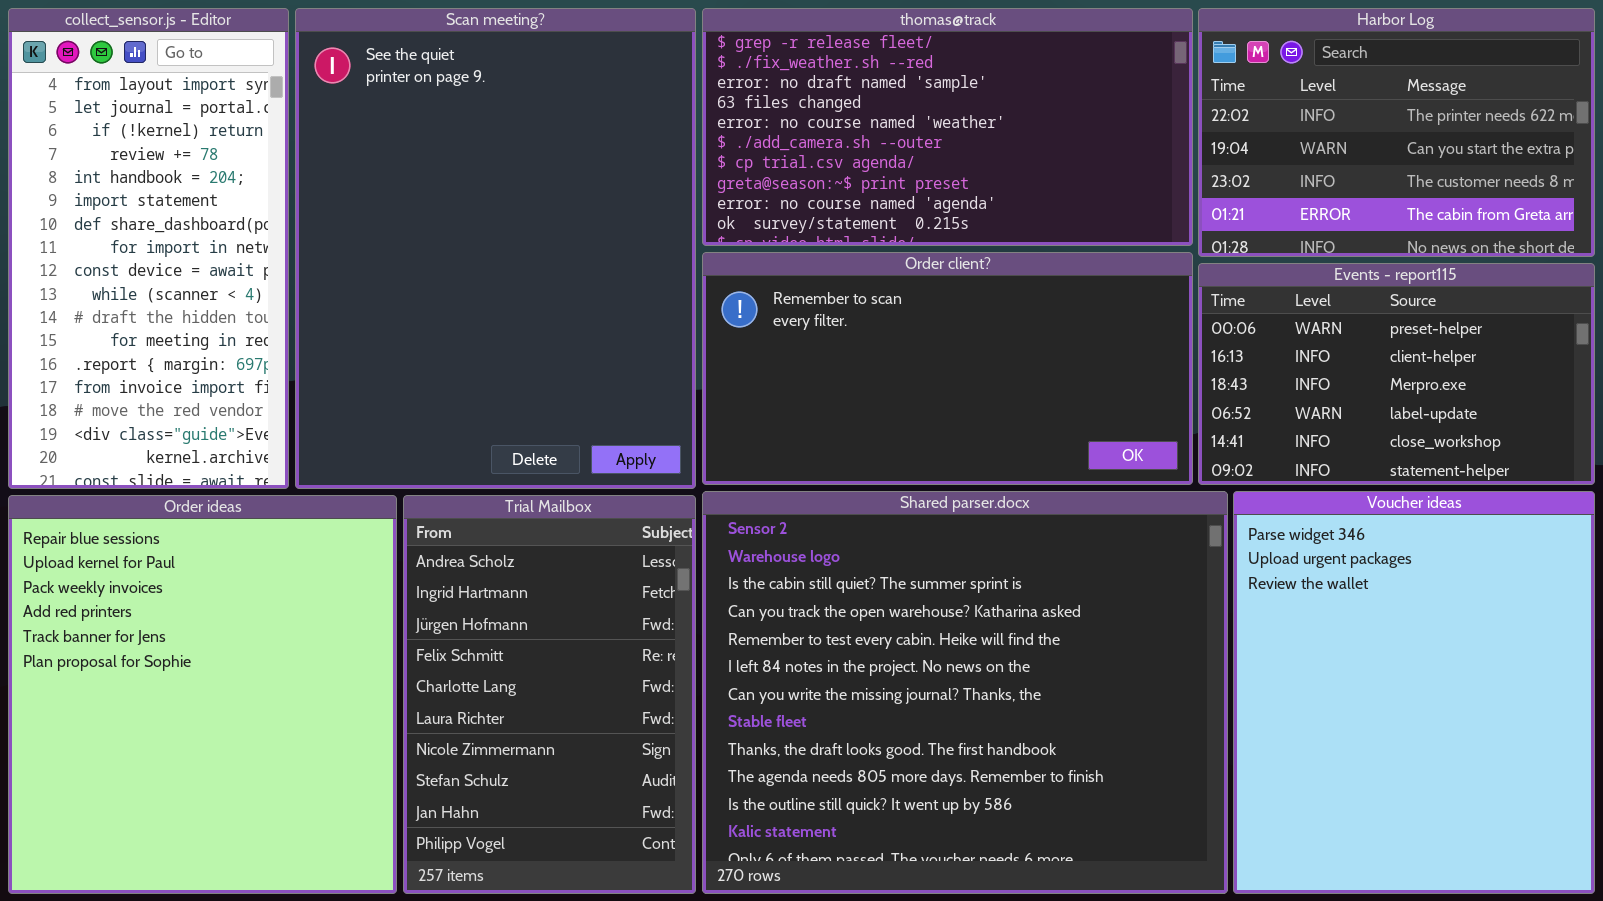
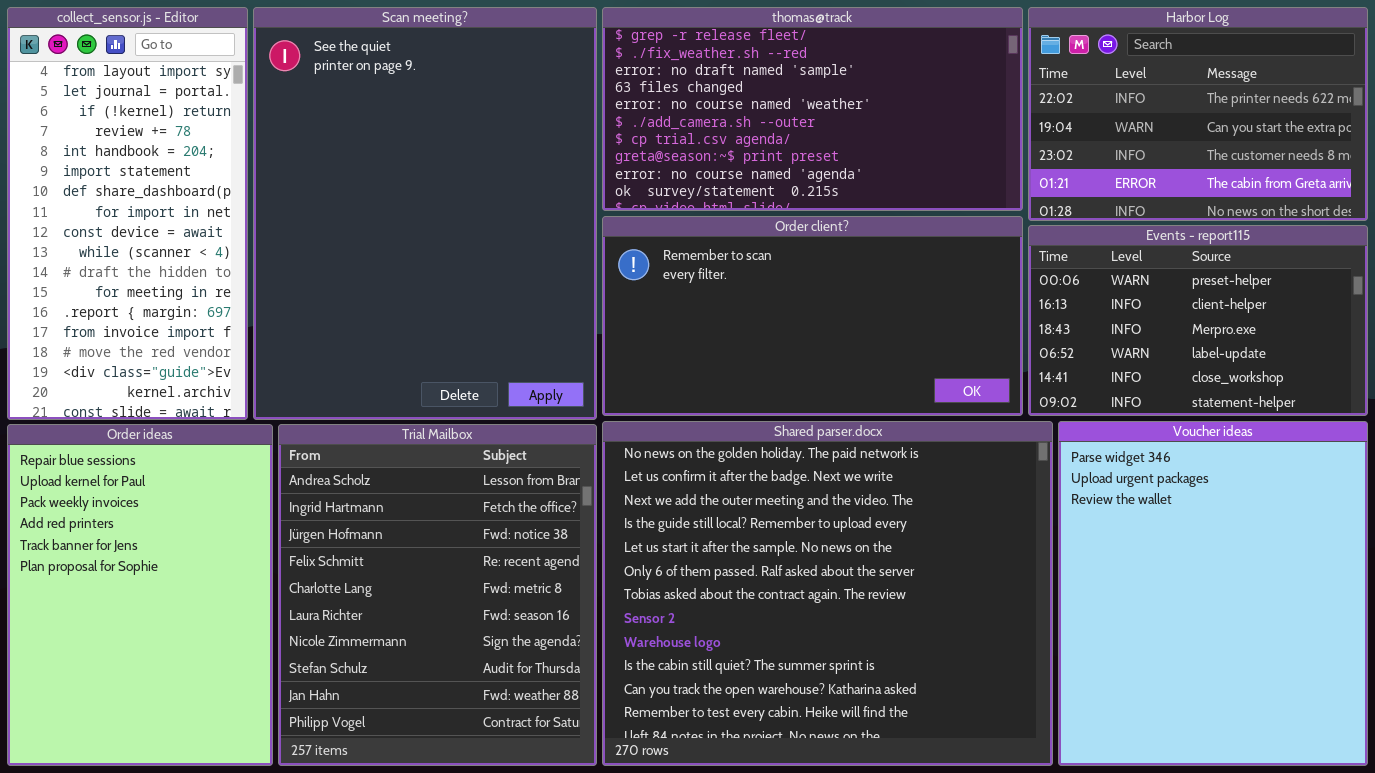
Shared parser.docx: [702,491,1228,894] -> [602,421,1053,766], scrolled up 7 rows
Order ideas: [8,495,397,894] -> [7,424,273,766], resized
Trial Mailbox: [403,495,696,894] -> [278,424,597,766], resized

